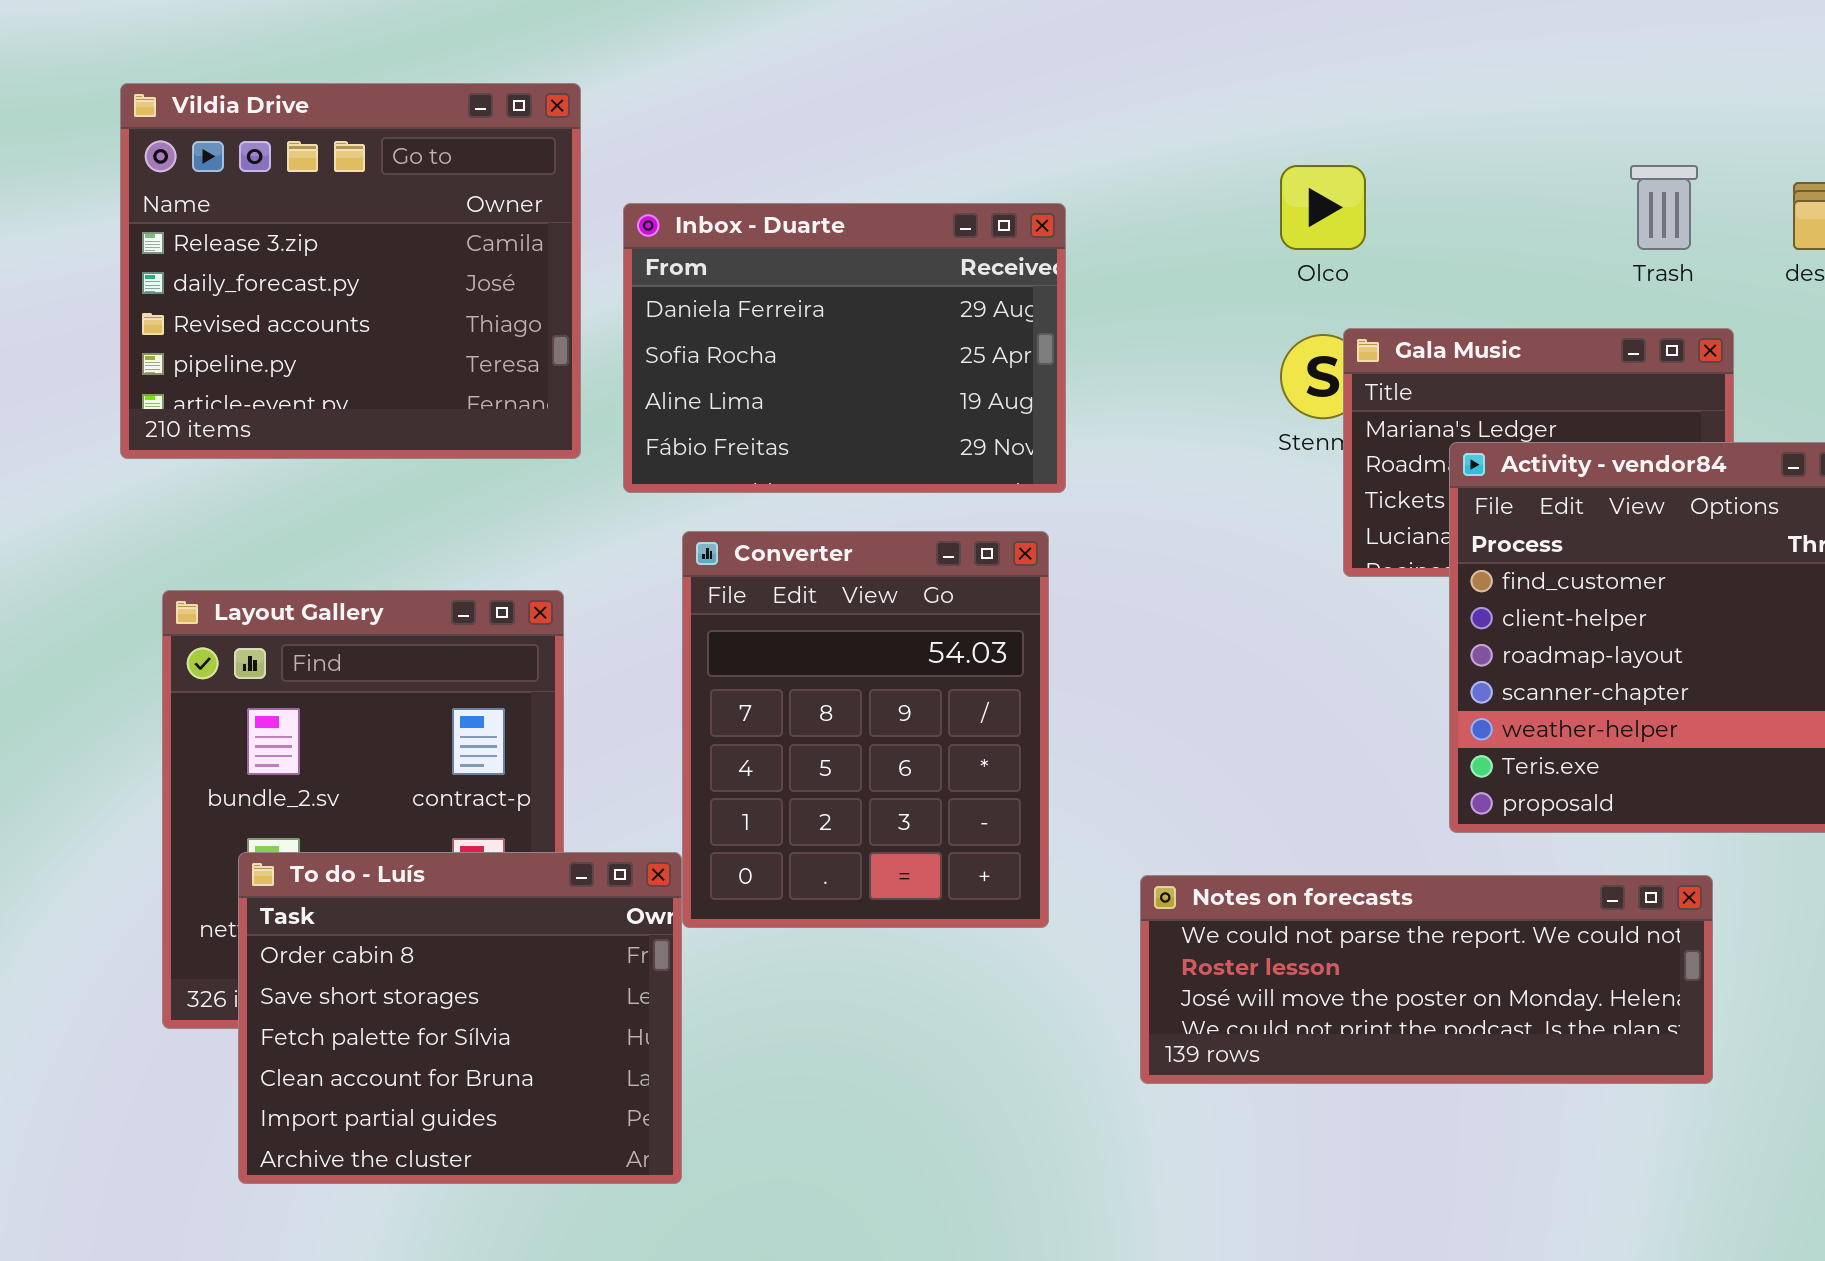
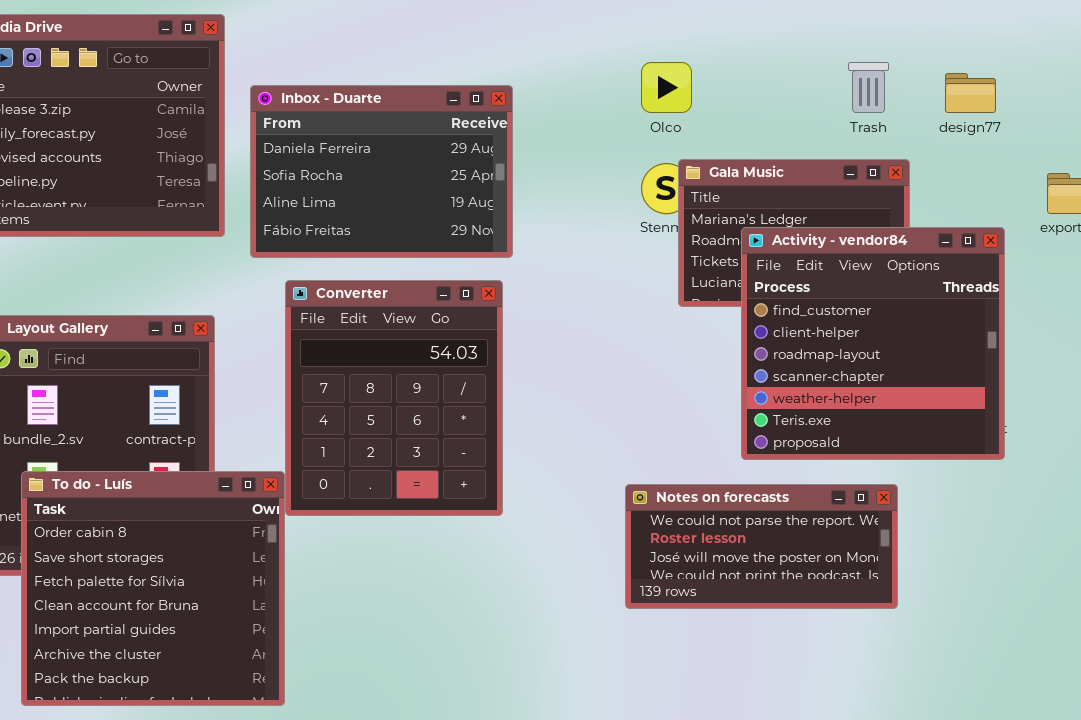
To do - Luís: [238,852,682,1184] -> [21,471,285,706], resized
Notes on forecasts: [1140,875,1713,1084] -> [625,484,898,609], resized

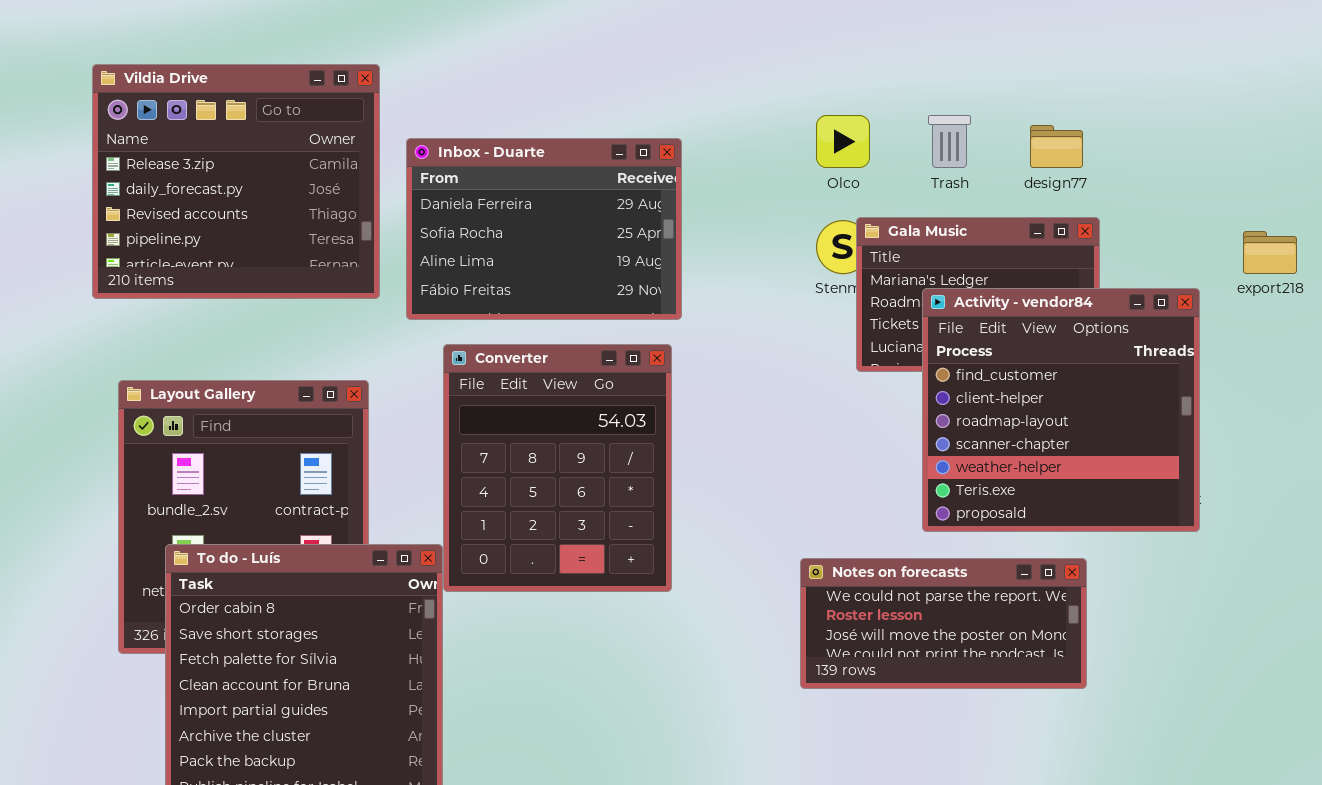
Trash: [848,62,889,113] -> [928,115,971,168], moved
design77: [945,73,996,113] -> [1030,125,1083,168], moved

